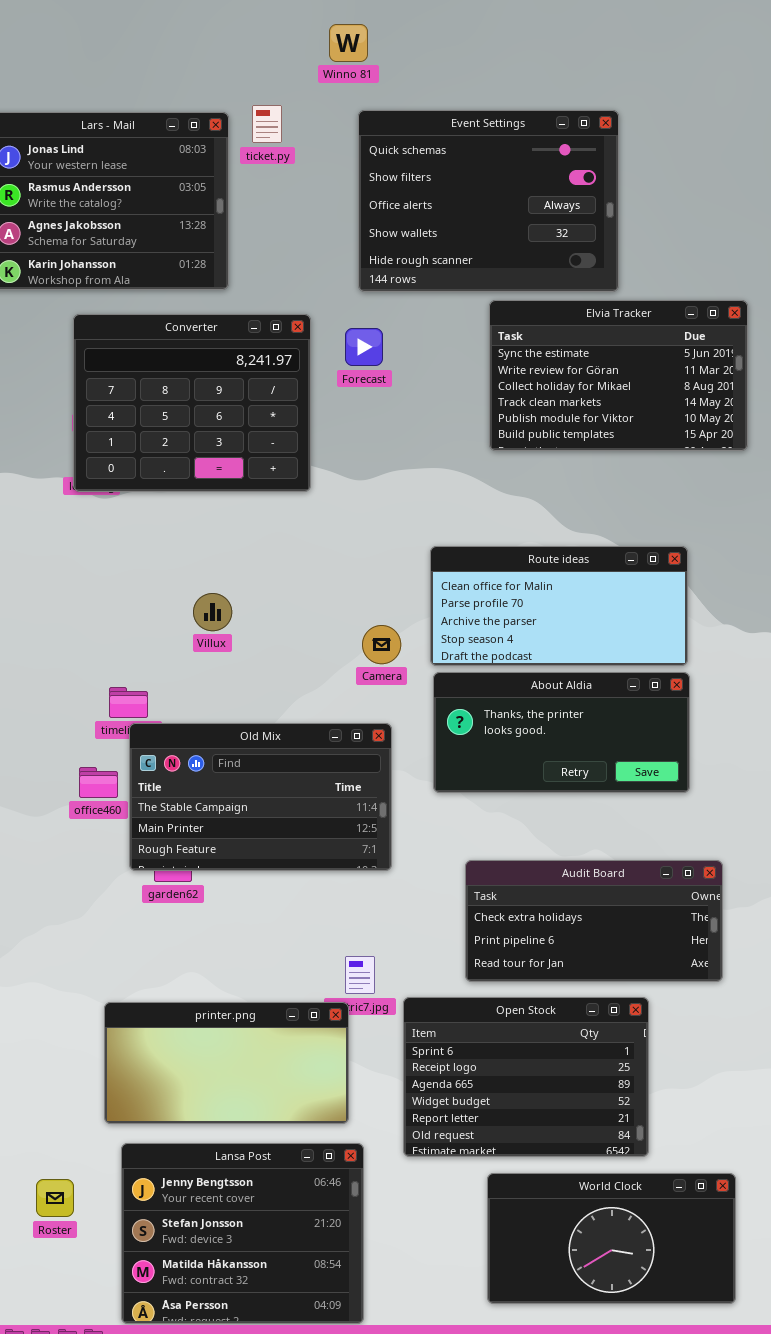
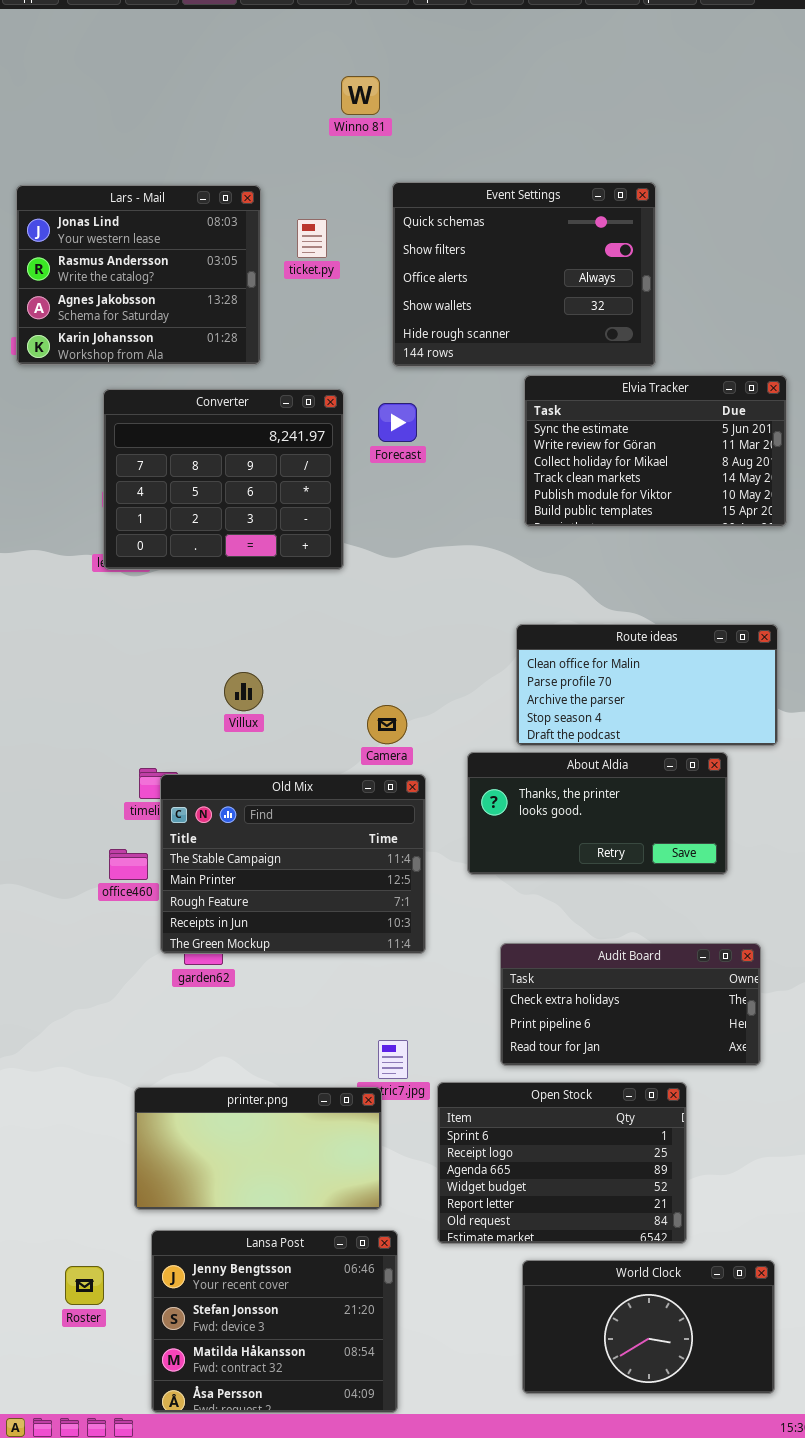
Winno 81: [329,24,368,62] -> [341,76,380,115], moved
ticket.py: [252,105,282,143] -> [297,219,327,258], moved
Route ideas: [430,546,688,666] -> [516,624,778,746], moved
Camera: [362,625,401,664] -> [367,705,407,744], moved
Old Mix: [129,723,392,871] -> [160,774,426,954], resized

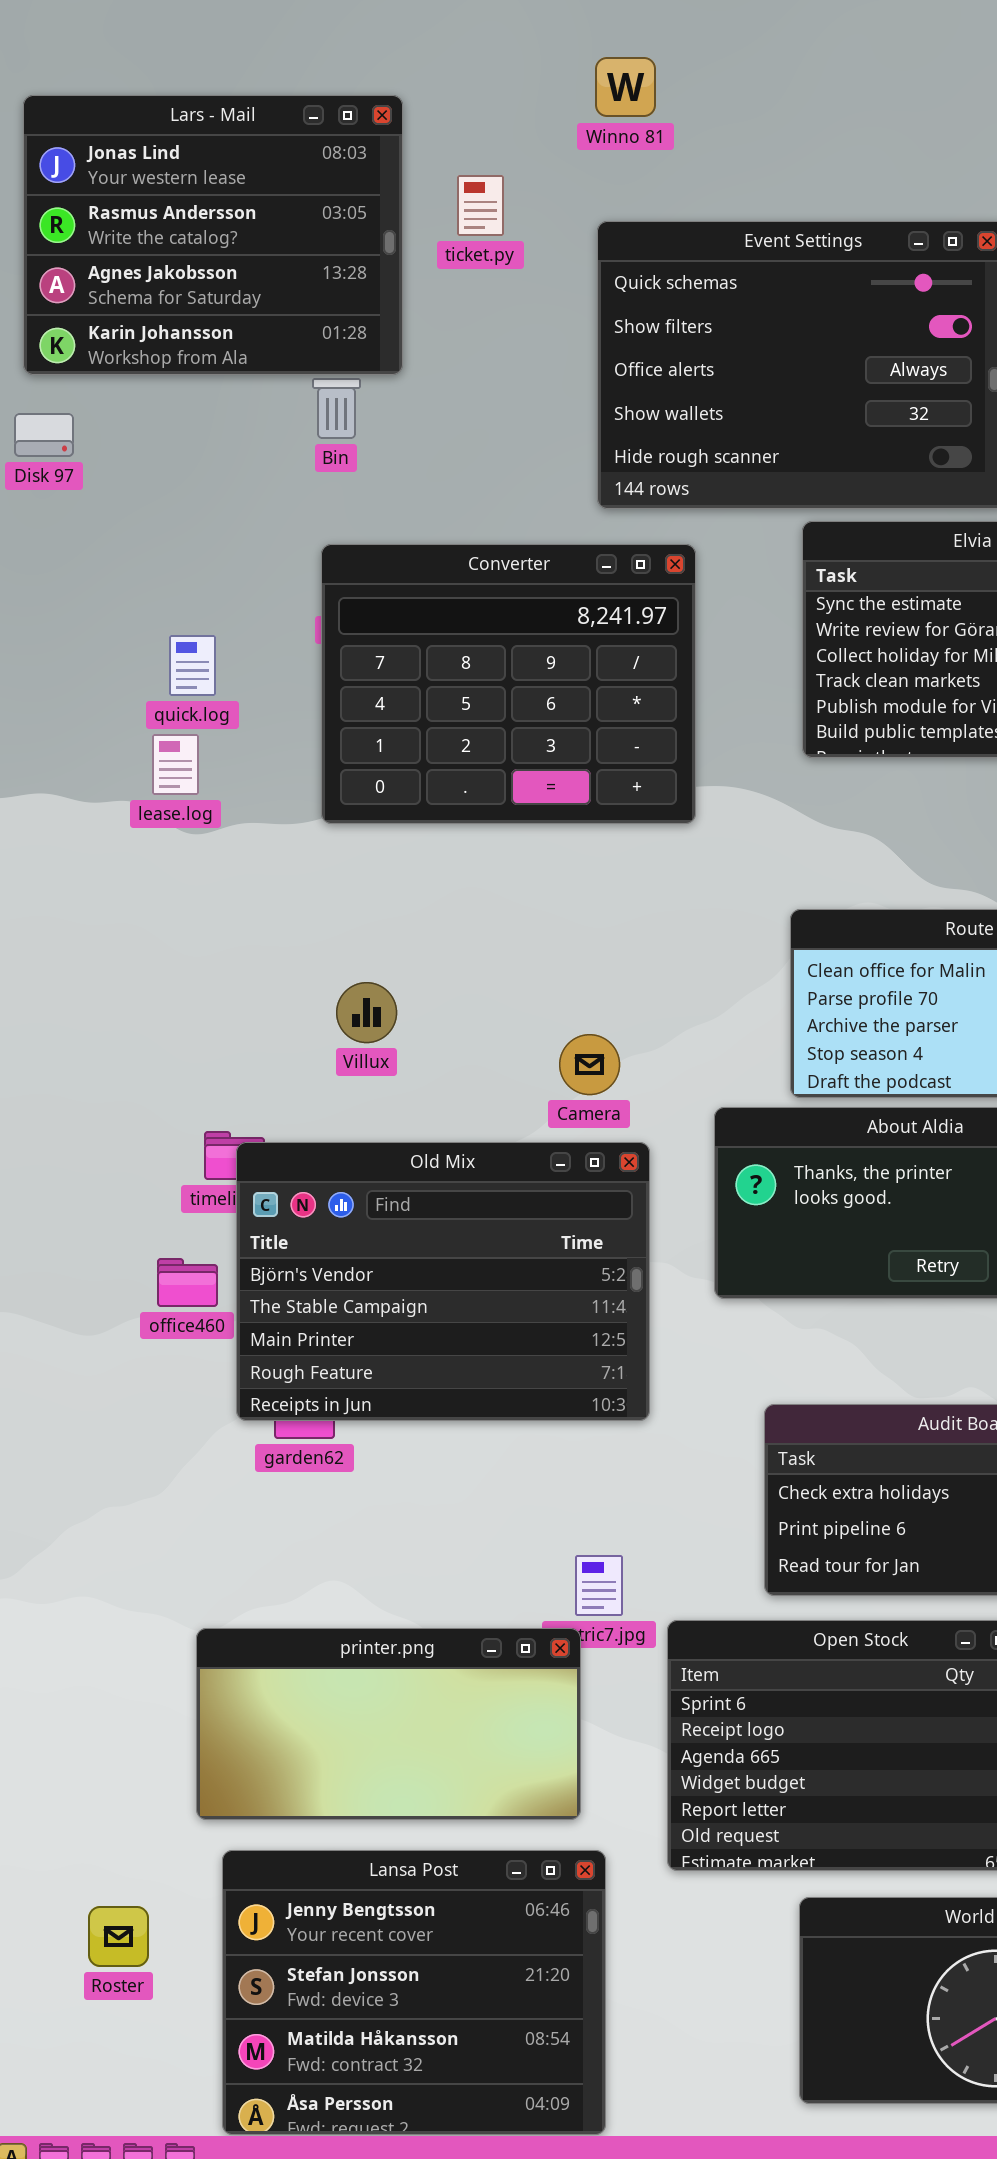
Winno 81: [341,76,380,115] -> [595,57,656,117], moved
Lars - Mail: [16,185,261,365] -> [23,95,403,375], moved
ticket.py: [297,219,327,258] -> [457,175,504,236], moved
Converter: [103,389,344,570] -> [321,544,696,824], moved
Old Mix: [160,774,426,954] -> [236,1142,650,1421], scrolled up 1 row

